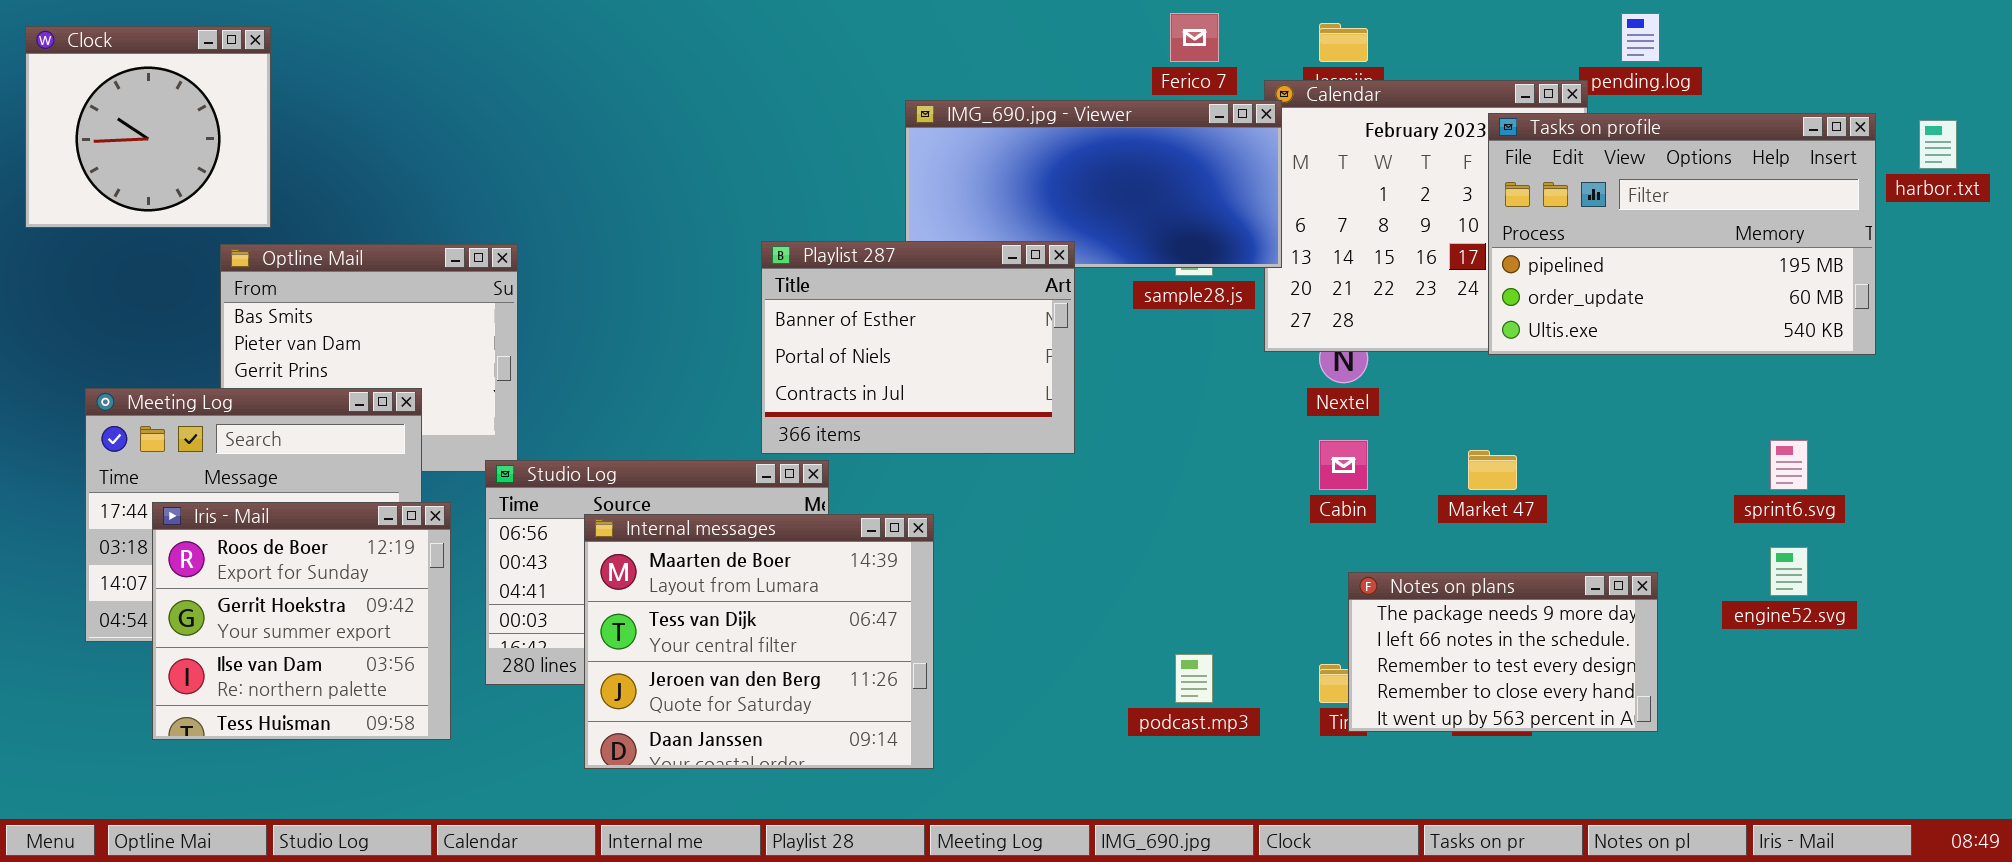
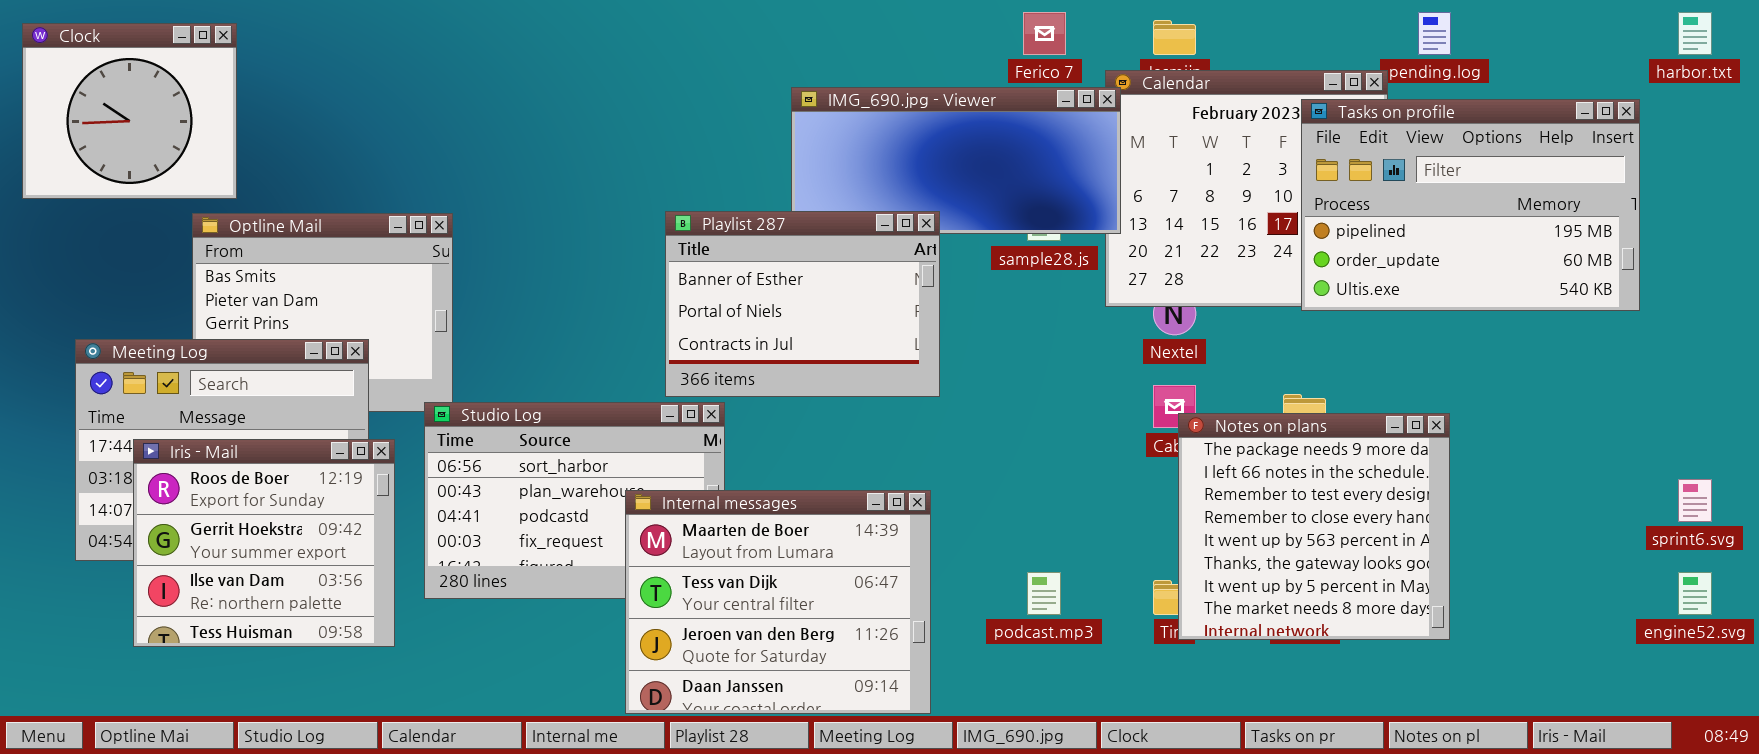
harbor.txt: [1919,120,1957,169] -> [1678,12,1712,55], moved
sprint6.svg: [1770,440,1808,490] -> [1678,479,1712,522], moved
Internal messages: [584,514,934,769] -> [625,490,931,714], moved
engine52.svg: [1770,547,1808,596] -> [1678,572,1712,615], moved
Notes on plans: [1348,572,1658,732] -> [1178,413,1450,640], resized

